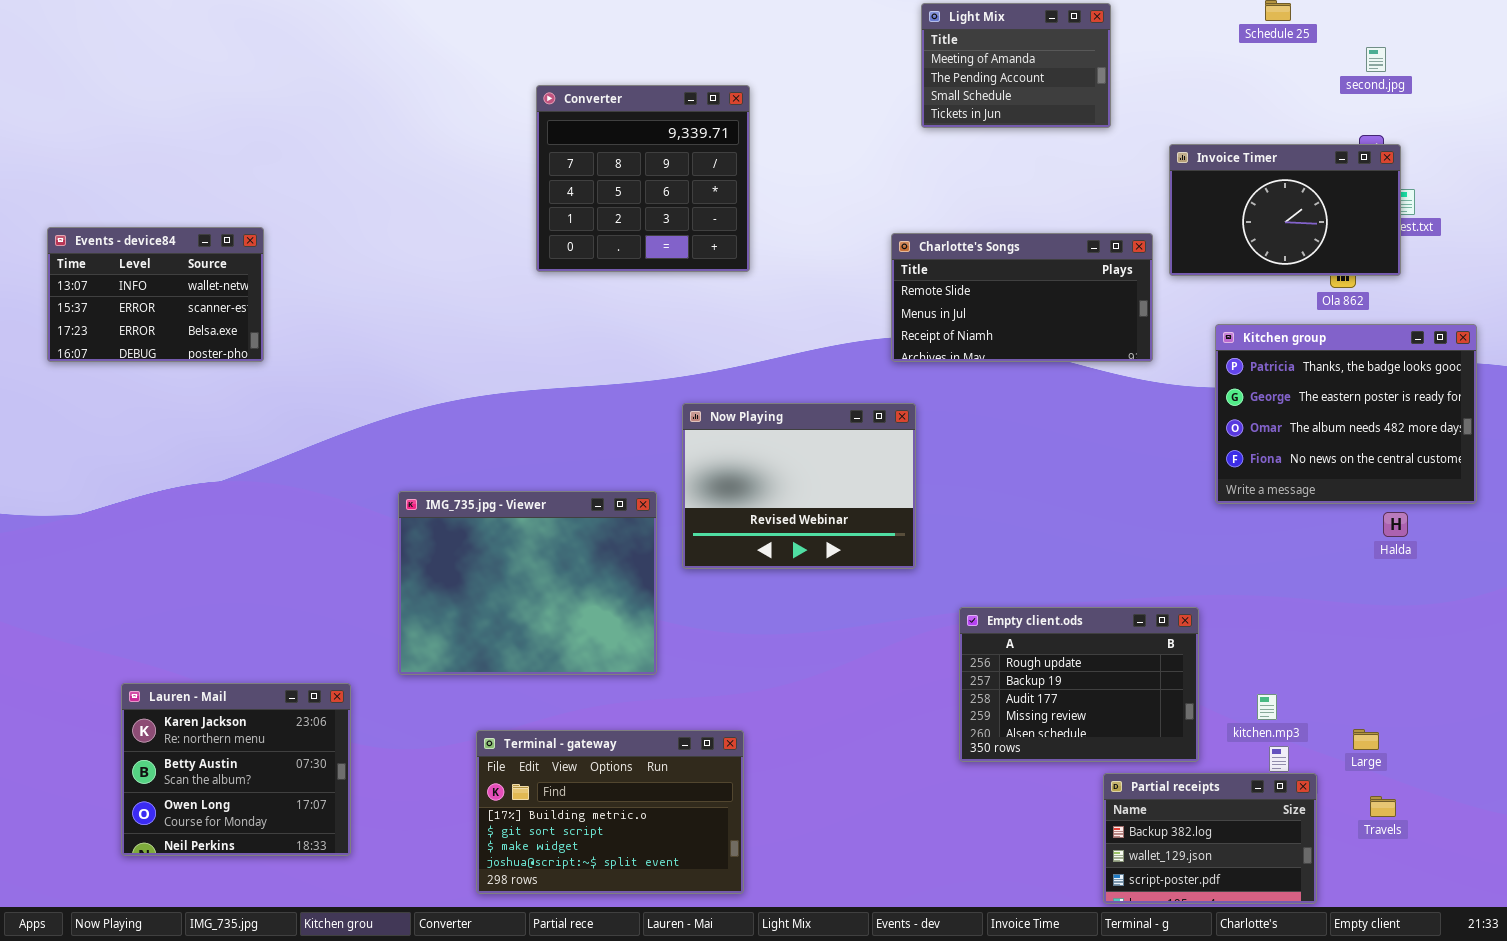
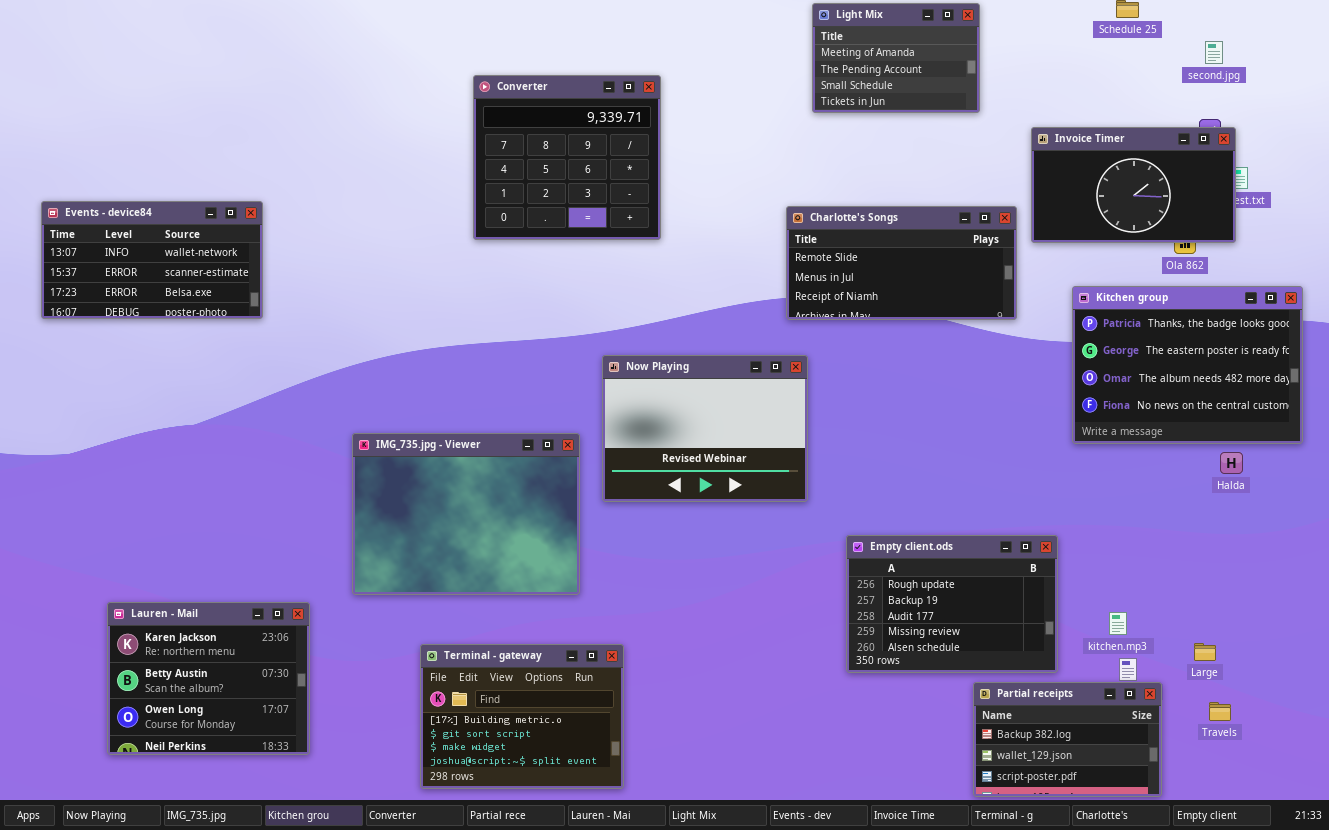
Events - device84: [47,227,264,362] -> [41,201,263,319], resized
Terminal - gateway: [476,730,744,894] -> [420,644,624,789], resized

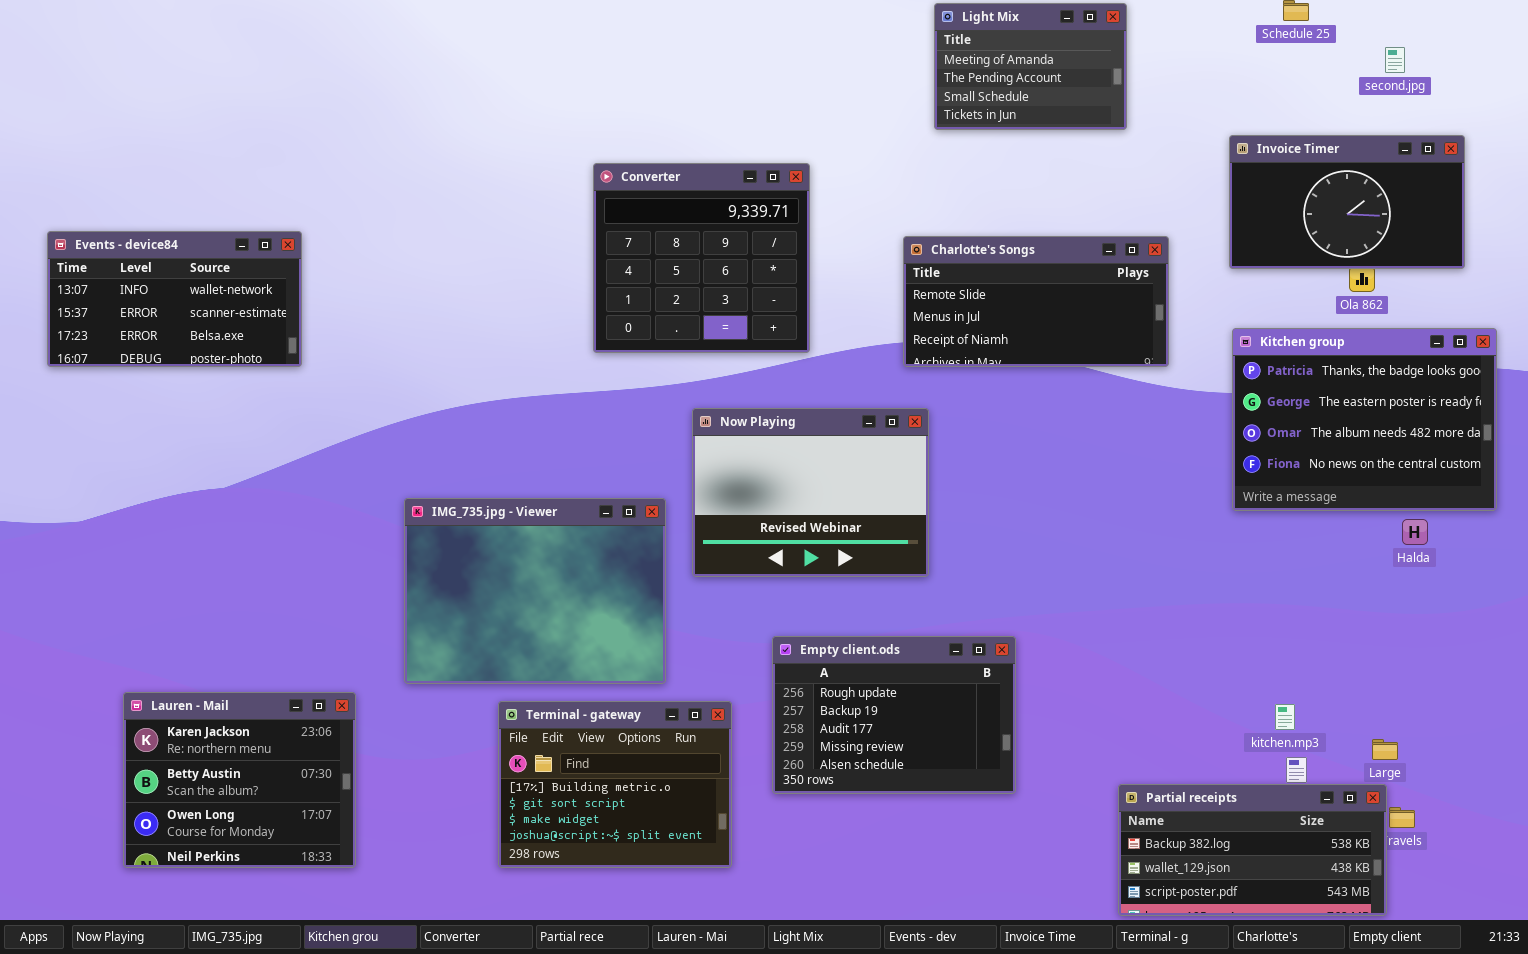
Converter: [473,75,661,240] -> [593,163,810,353], moved
Invoice Timer: [1031,127,1236,243] -> [1229,135,1465,269], moved
Empty client.ods: [846,535,1058,673] -> [772,636,1016,794], moved
Terminal - gateway: [420,644,624,789] -> [498,701,732,868], moved
Partial receipts: [973,682,1162,797] -> [1118,784,1387,916], resized

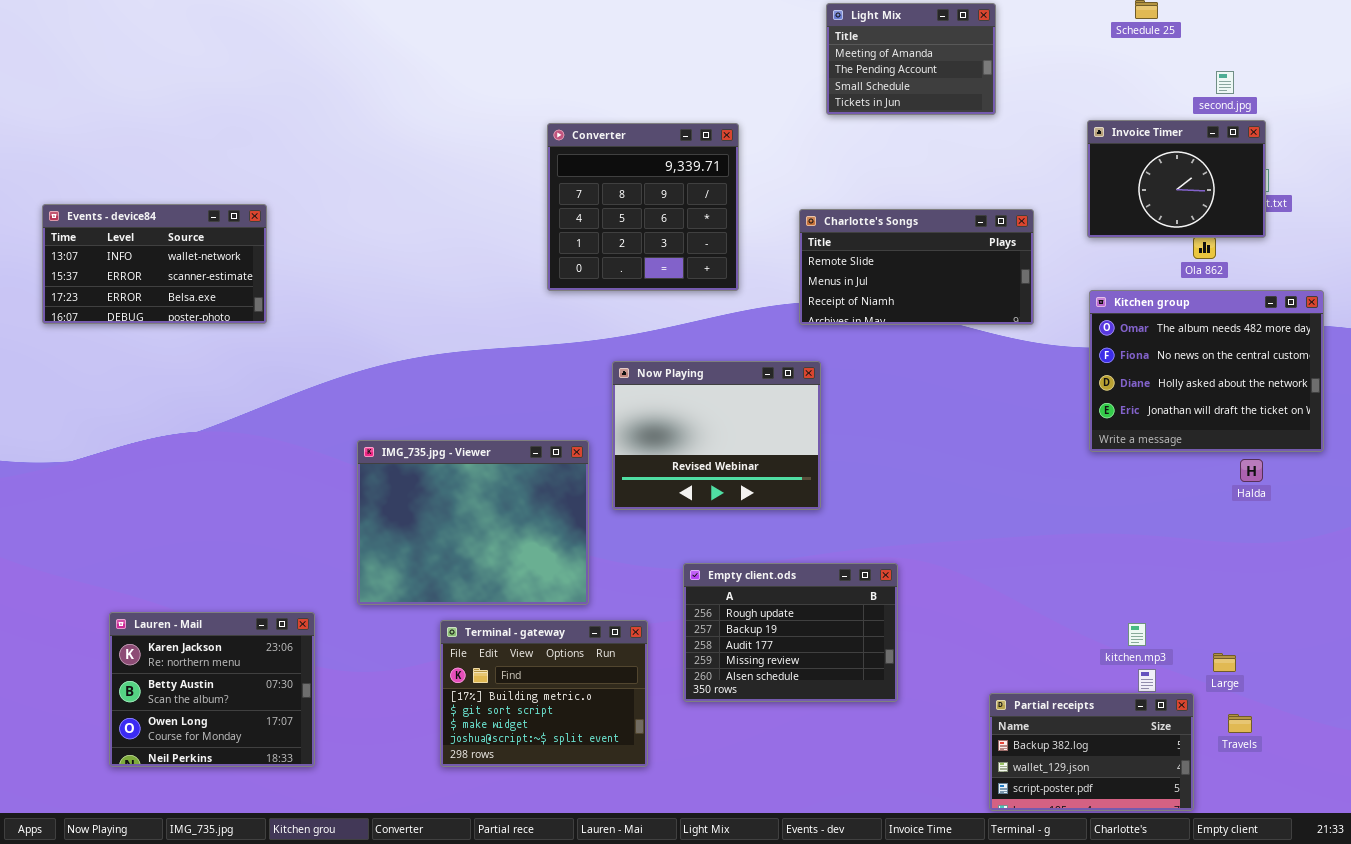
second.jpg: [1385,47,1405,73] -> [1216,71,1234,94], moved
Invoice Timer: [1229,135,1465,269] -> [1087,120,1266,238], resized
Converter: [593,163,810,353] -> [547,123,739,291], moved
Kitchen group: [1232,328,1497,511] -> [1089,290,1324,452], scrolled down 2 rows
Partial receipts: [1118,784,1387,916] -> [989,693,1194,811], resized

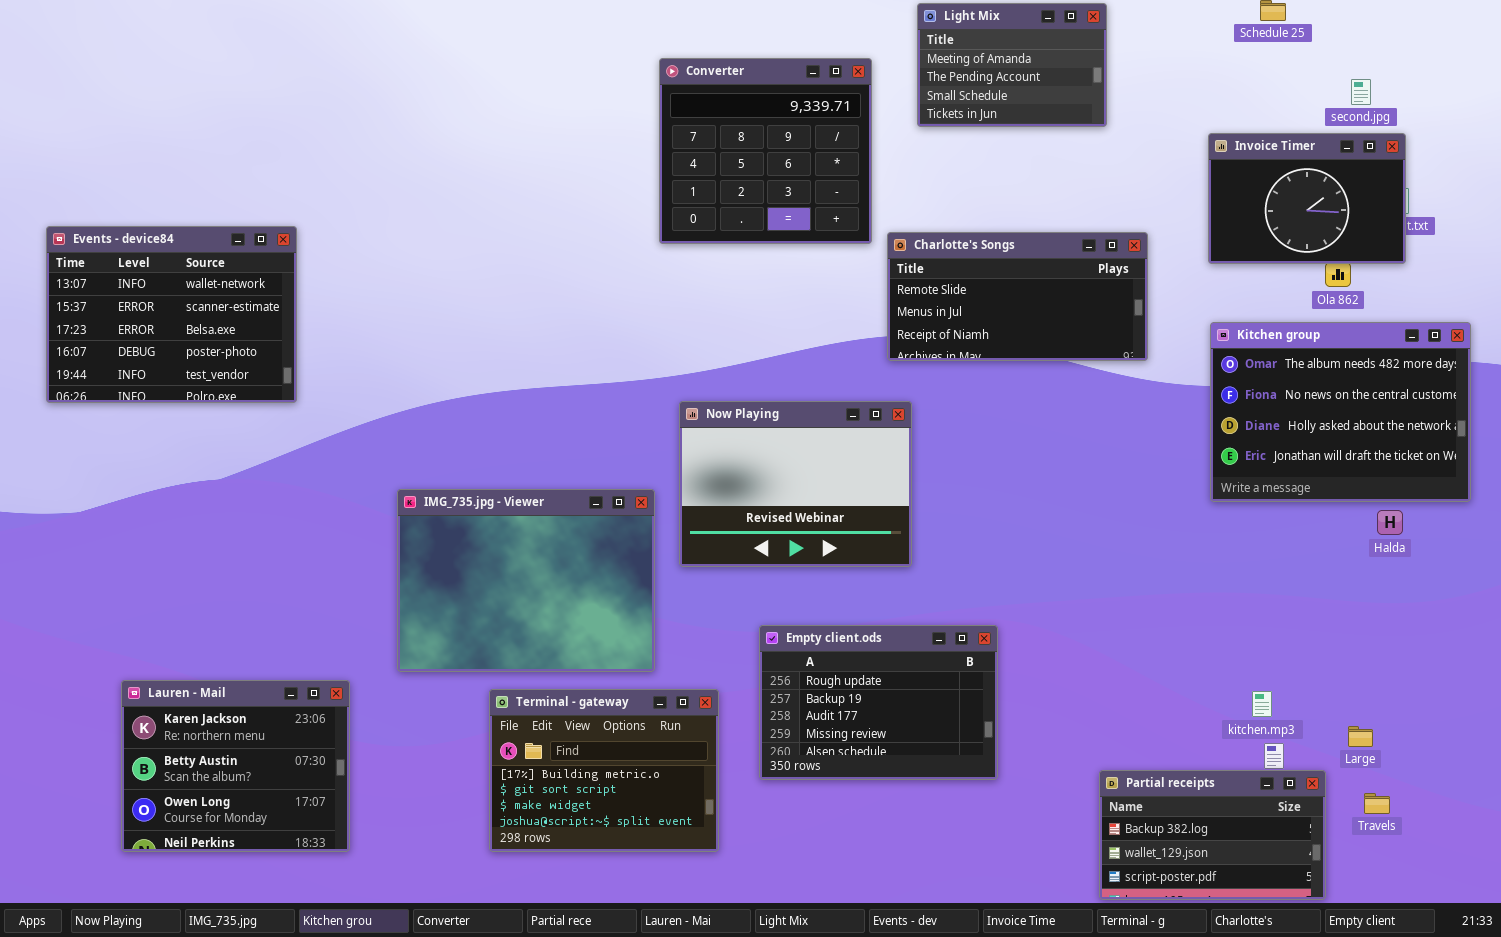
Converter: [547,123,739,291] -> [659,58,872,244], moved
Events - device84: [42,204,267,324] -> [46,226,297,403], resized

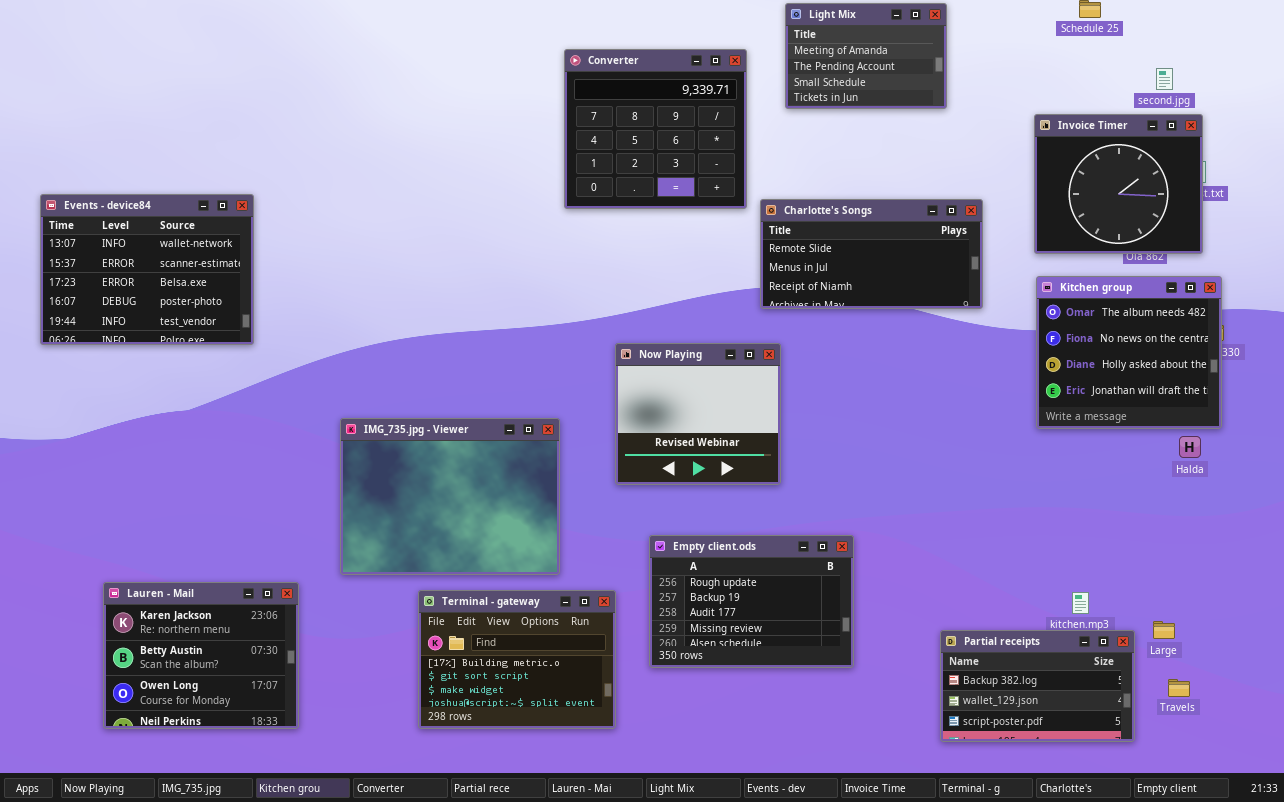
Invoice Timer: [1208,133,1406,264] -> [1034,114,1203,254], resized
Kitchen group: [1210,322,1471,502] -> [1036,276,1222,429], resized
Now Playing: [679,401,912,567] -> [615,343,781,485], resized
Partial receipts: [1099,770,1326,900] -> [940,630,1135,742], moved

